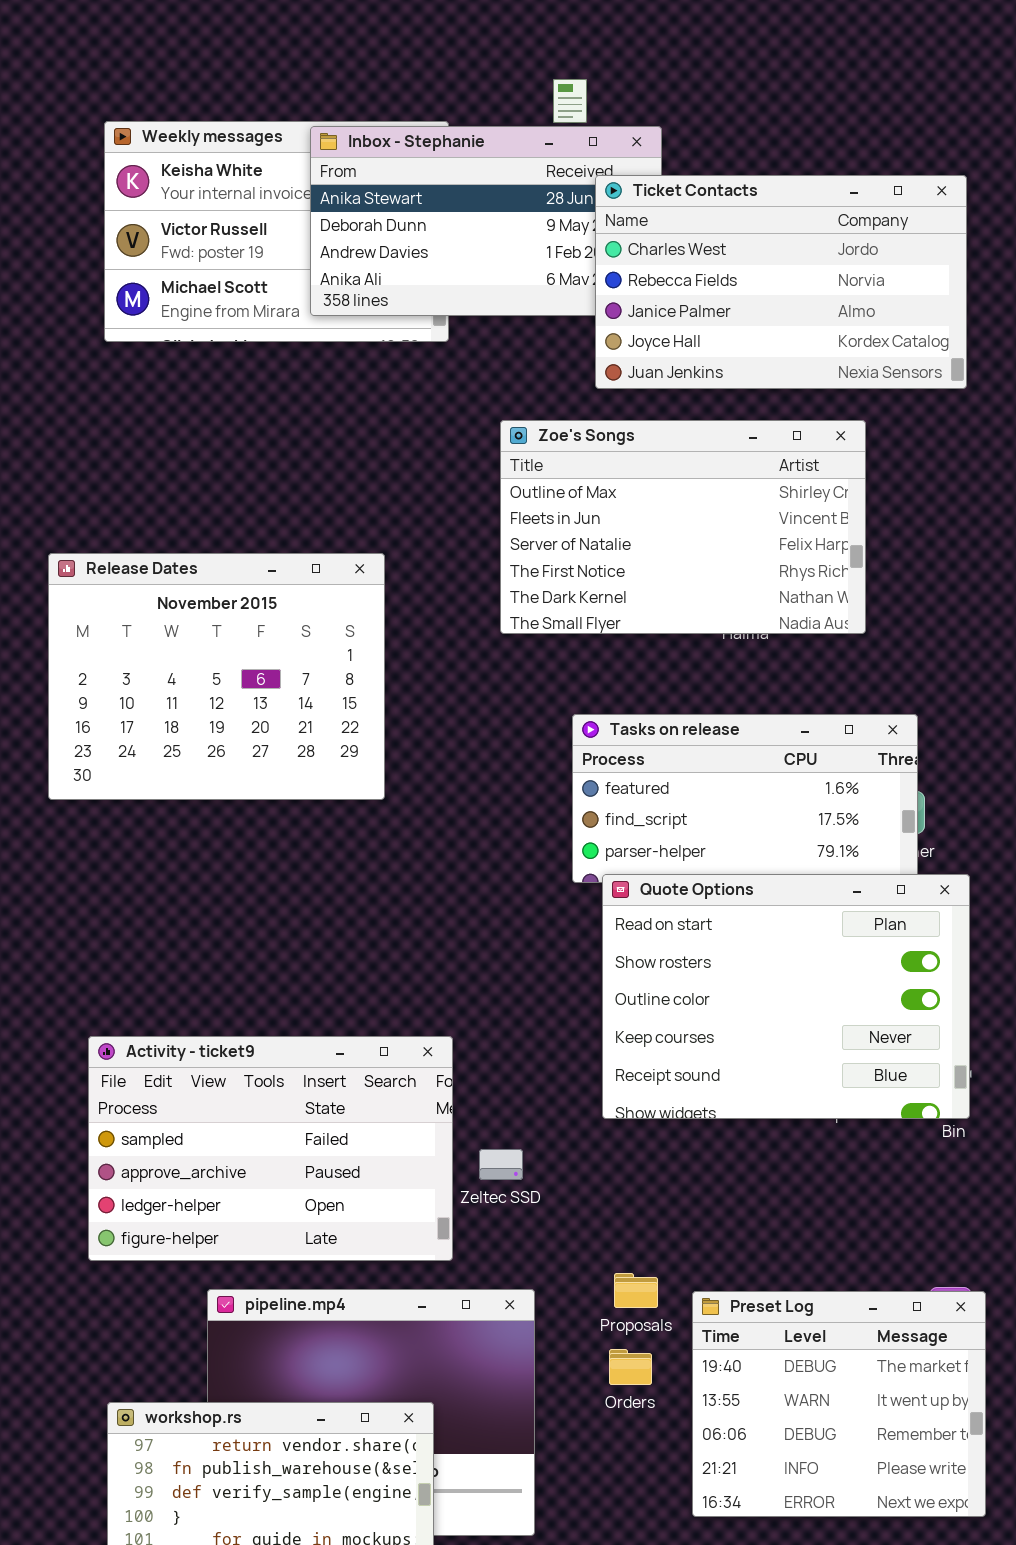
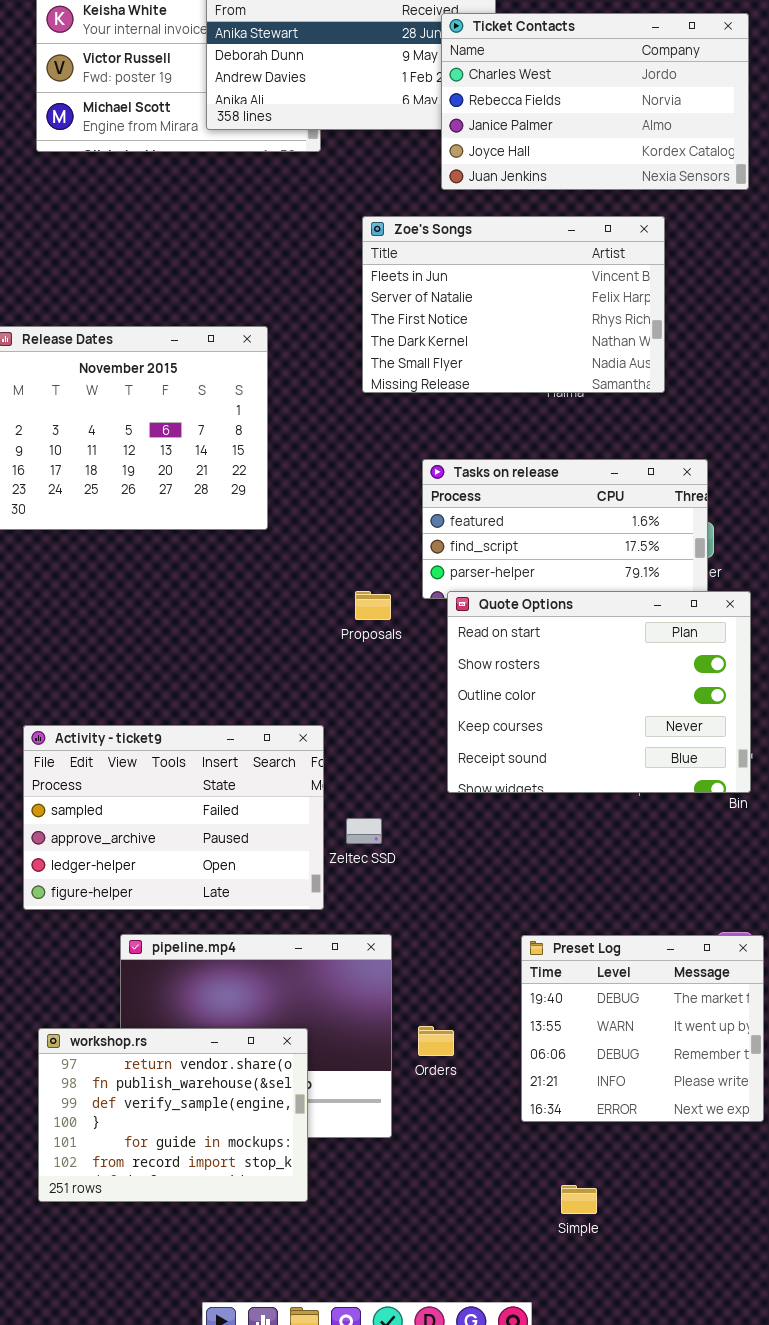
Zoe's Songs: [500,420,866,634] -> [362,216,665,393], scrolled down 1 row
Proposals: [614,1273,658,1308] -> [355,591,391,620], moved
Orders: [609,1349,652,1385] -> [418,1026,454,1056], moved

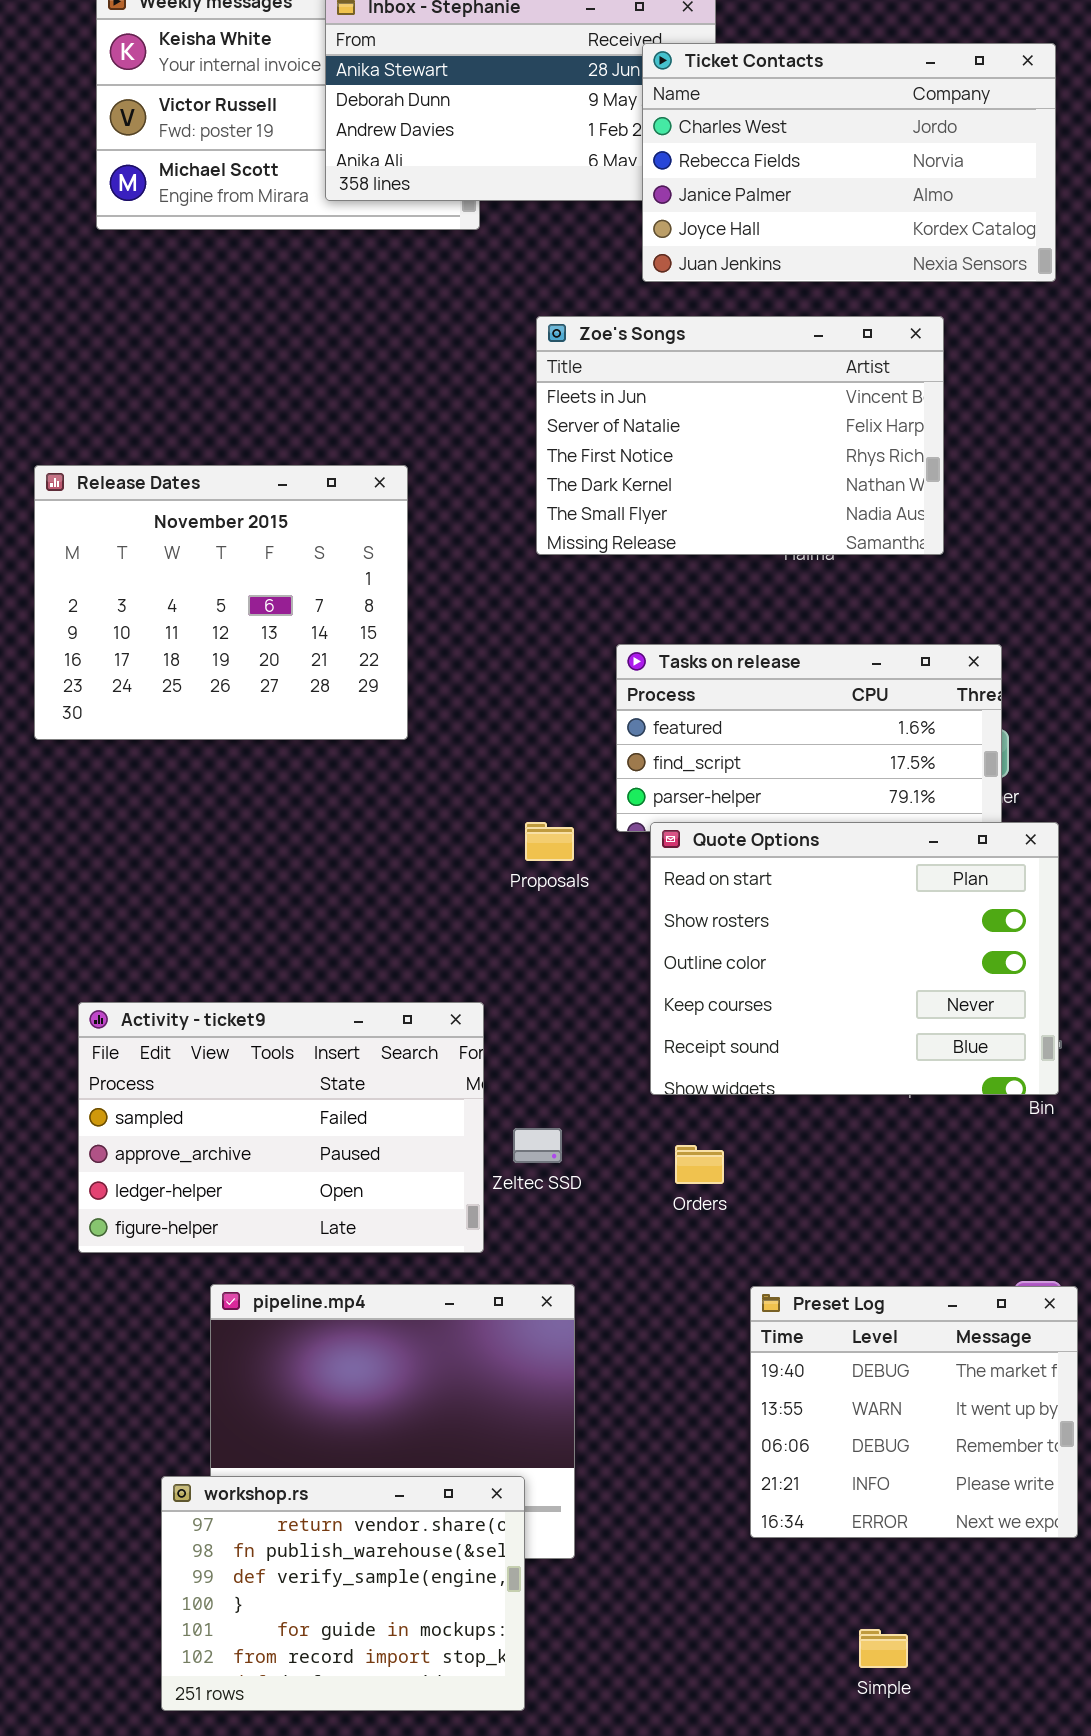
Orders: [418,1026,454,1056] -> [675,1145,724,1184], moved
workshop.rs: [38,1028,308,1202] -> [161,1476,525,1711], moved
Simple: [561,1185,597,1214] -> [859,1629,908,1668], moved

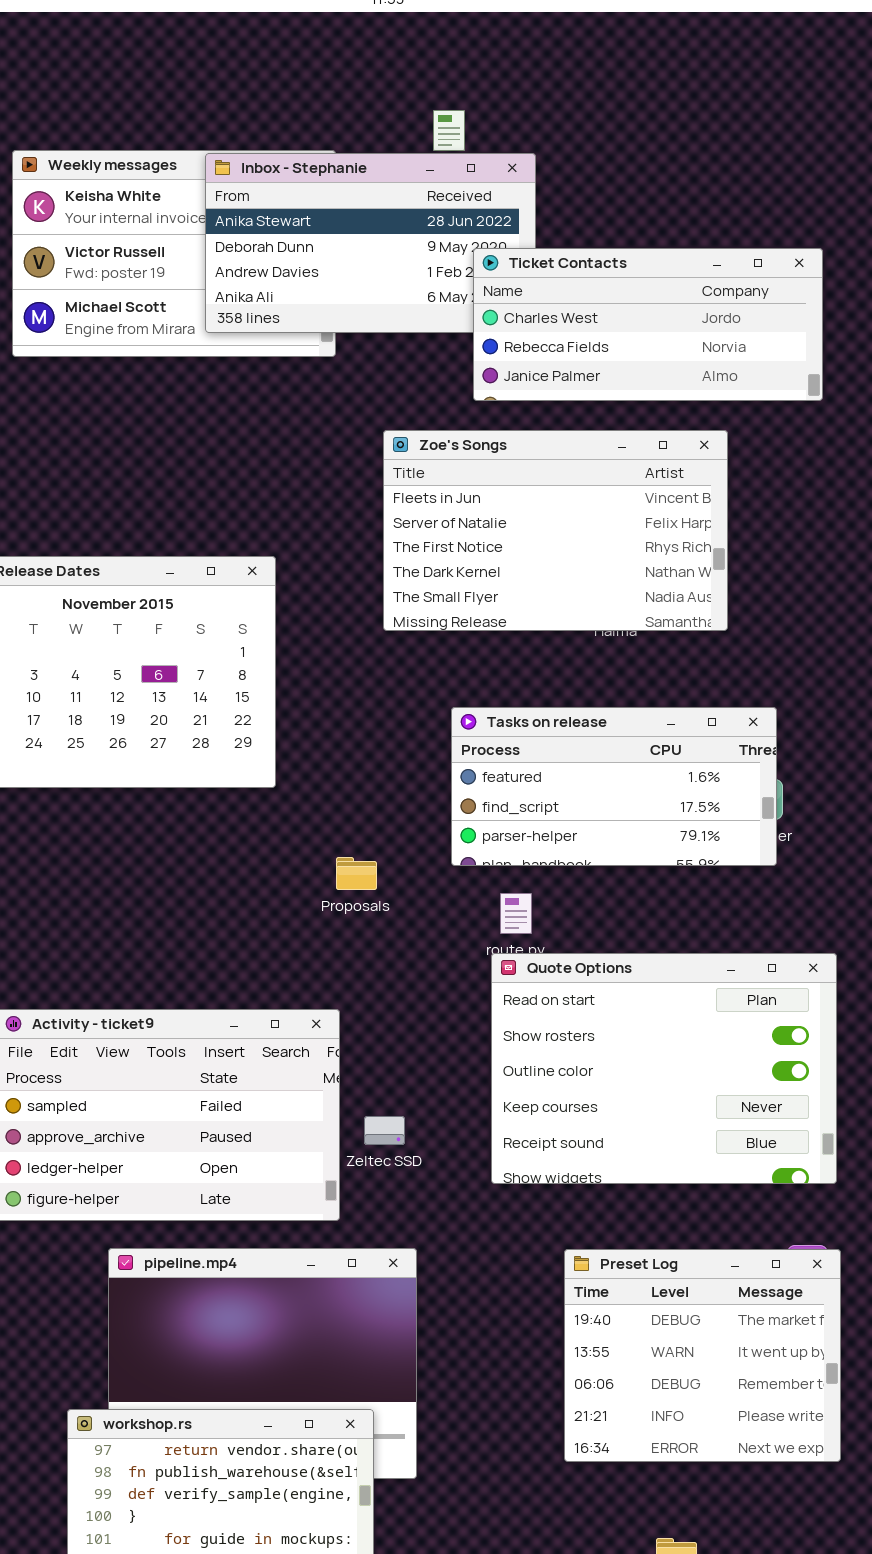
Ticket Contacts: [642,43,1056,282] -> [473,248,823,401], resized
Proposals: [525,822,574,861] -> [336,857,377,890], moved
Quote Options: [650,822,1059,1095] -> [491,953,837,1184], moved

